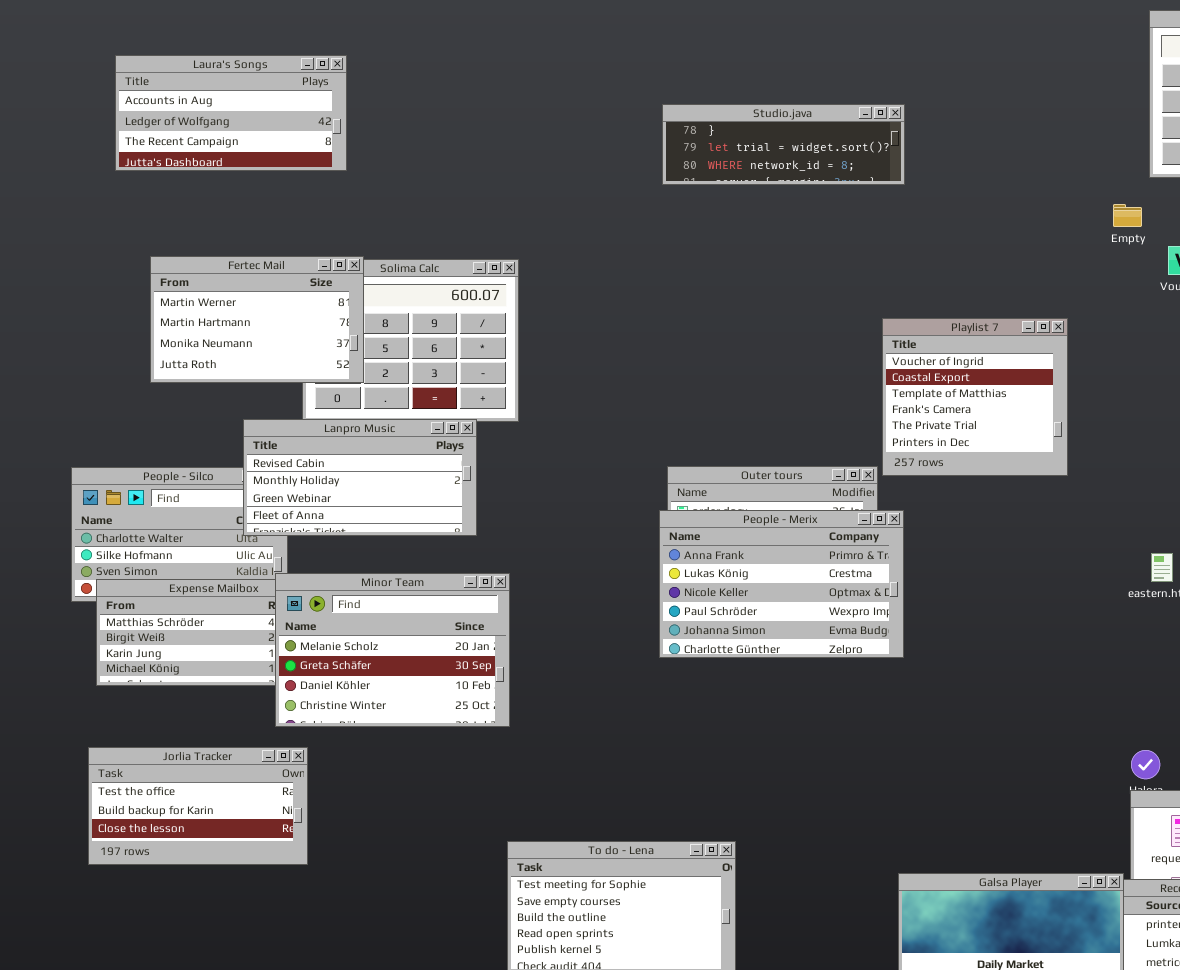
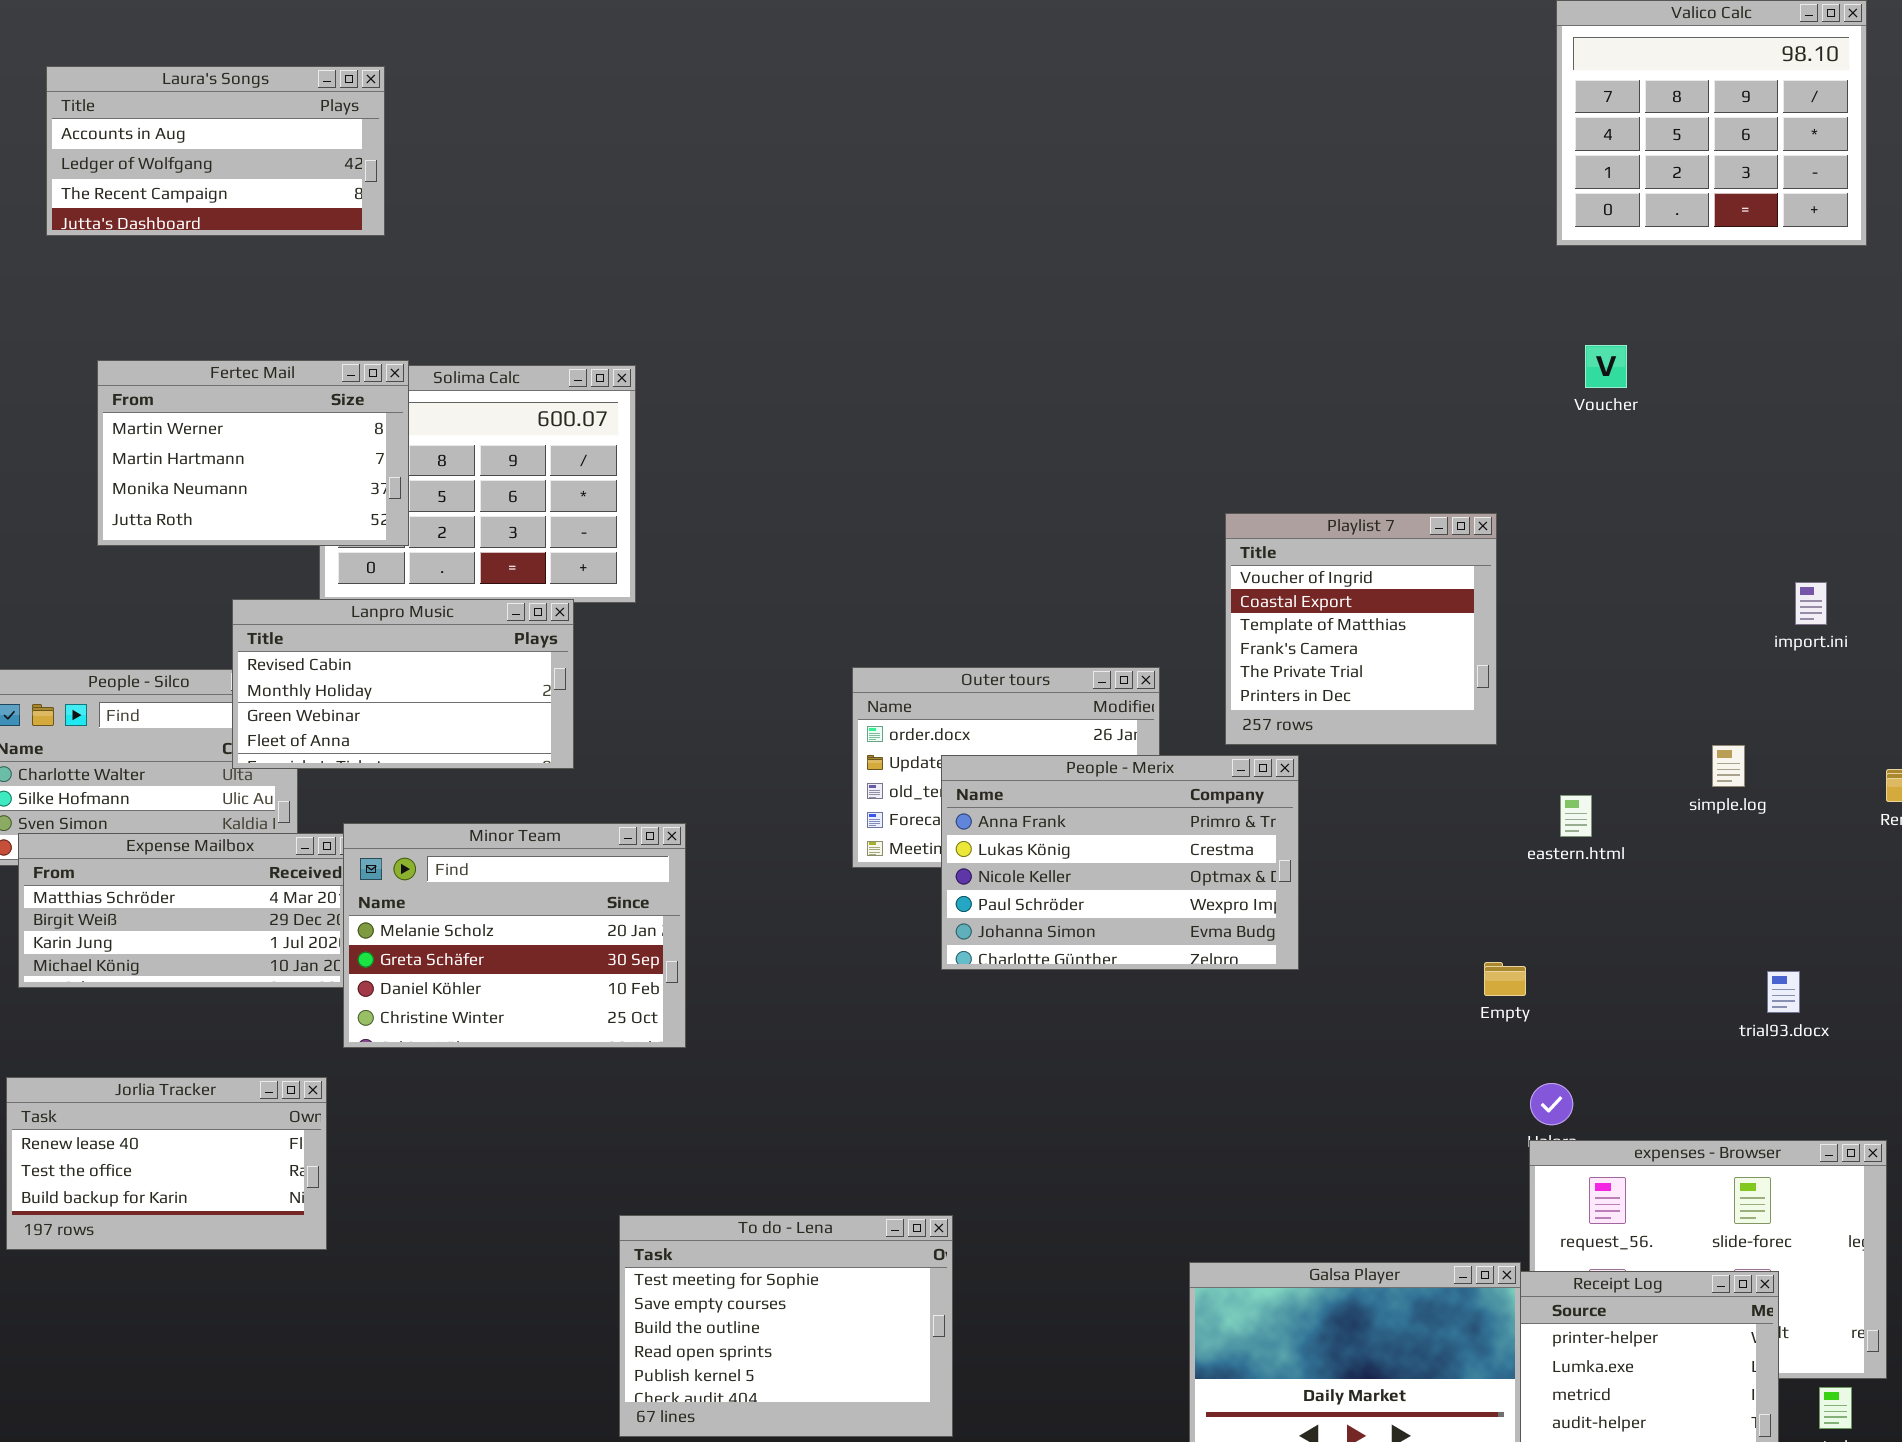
Studio.java: [662,104,905,185] -> none, closed
Empty: [1113,204,1142,227] -> [1484,962,1526,996], moved
Playlist 7: [882,318,1068,476] -> [1225,513,1497,745], moved
People - Merix: [659,510,904,658] -> [941,755,1299,970], moved
Minor Team: [275,573,510,727] -> [343,823,686,1048], moved
Jorlia Tracker: [88,747,308,865] -> [6,1077,327,1250], scrolled up 1 row

